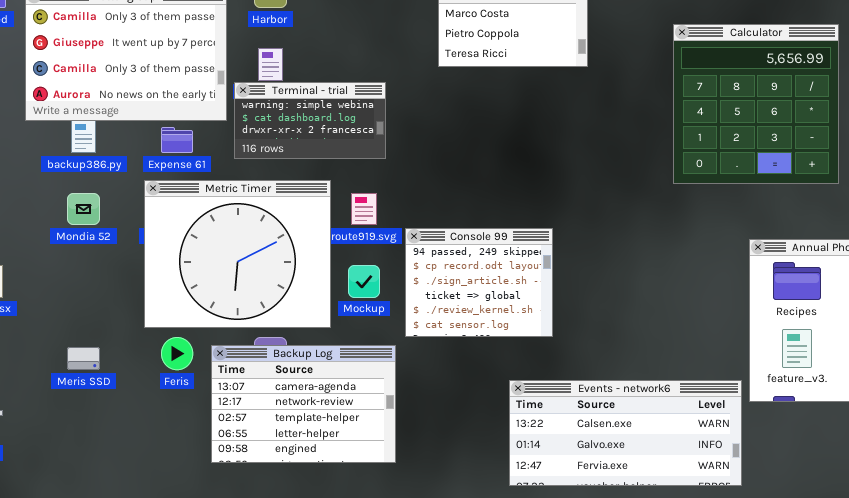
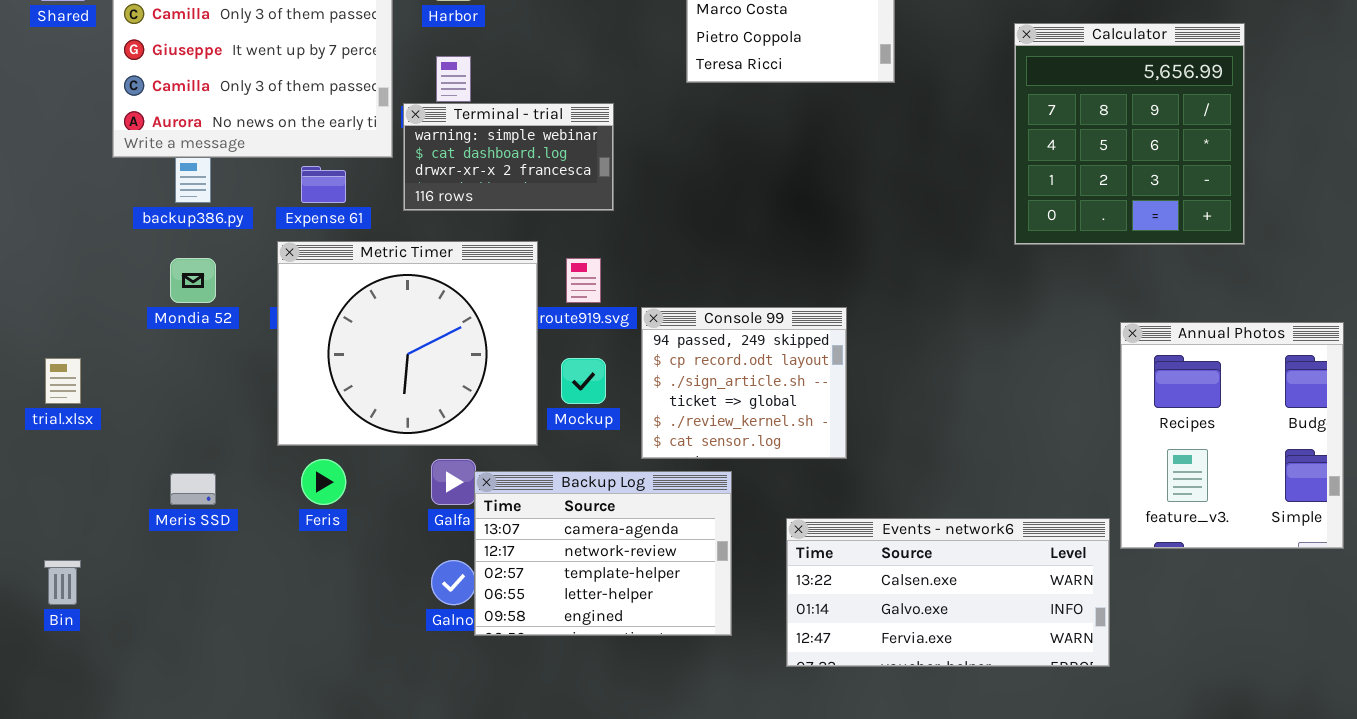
Backup Log: [211,345,396,463] -> [474,471,732,636], moved

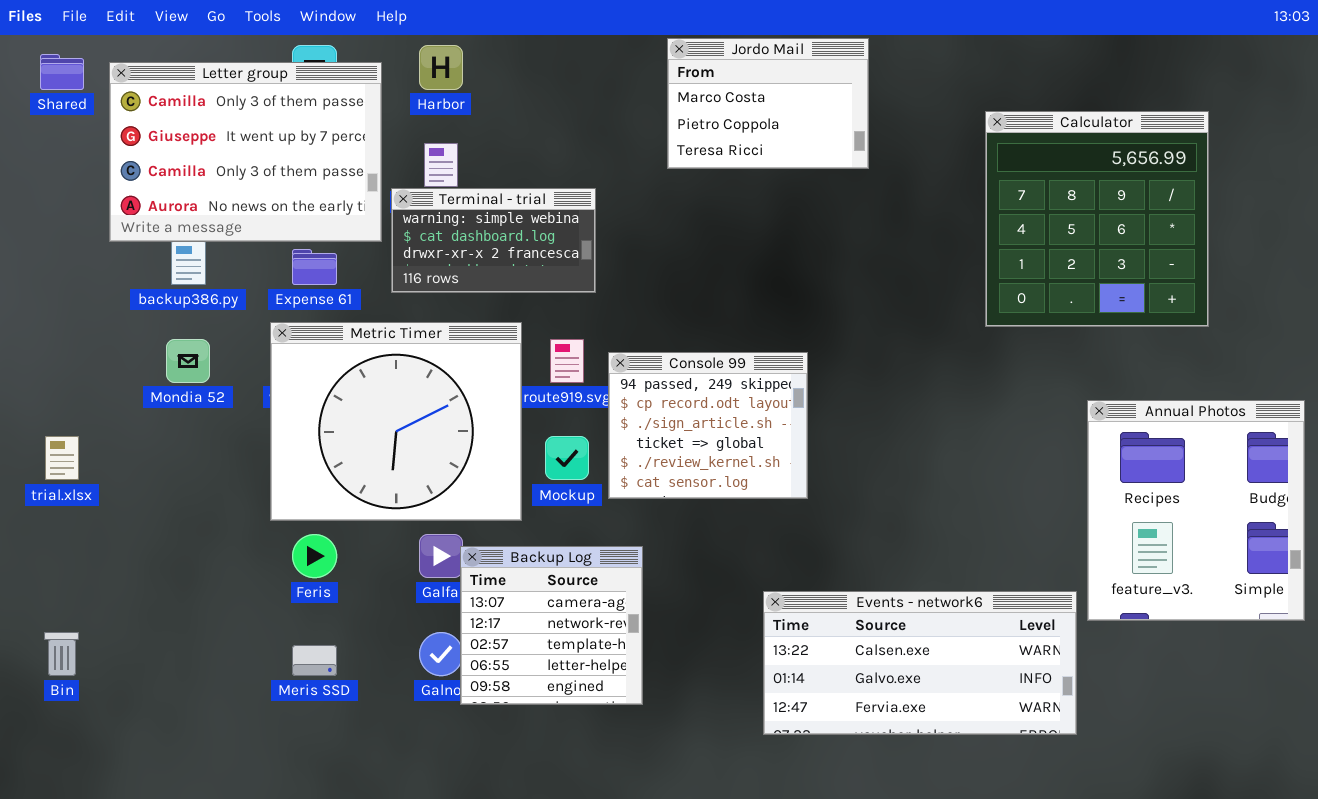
Console 99: [641,307,847,459] -> [608,352,808,499], moved
Backup Log: [474,471,732,636] -> [460,546,643,705], resized
Meris SSD: [170,473,216,505] -> [292,645,337,676], moved

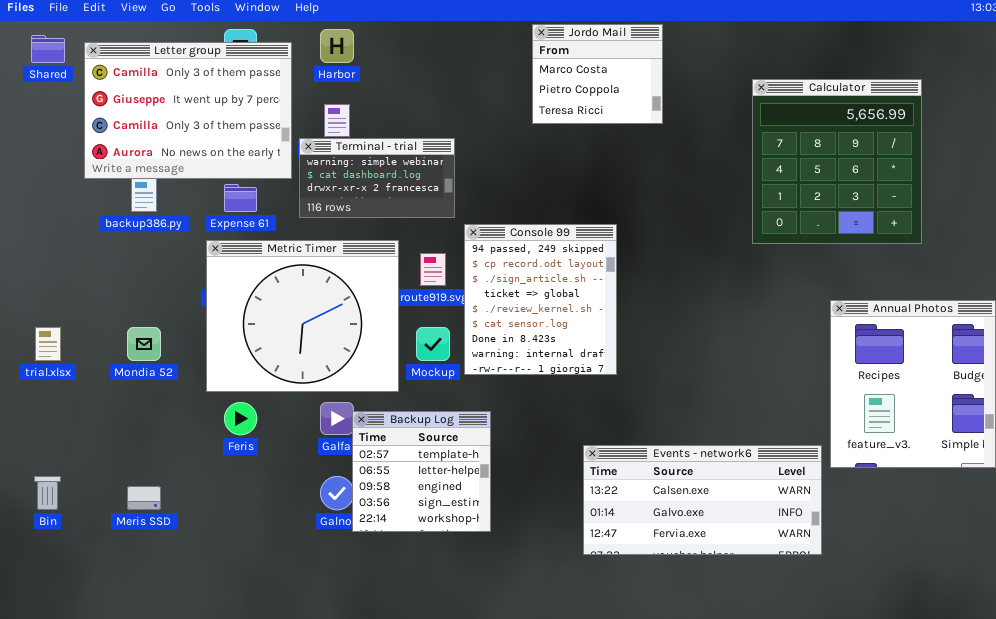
Jordo Mail: [667,38,869,169] -> [532,24,663,124], resized
Mondia 52: [166,339,210,383] -> [127,327,161,361], moved
Console 99: [608,352,808,499] -> [464,224,617,375], resized
Backup Log: [460,546,643,705] -> [352,411,491,532], scrolled down 2 rows
Meris SSD: [292,645,337,676] -> [127,486,161,510], moved

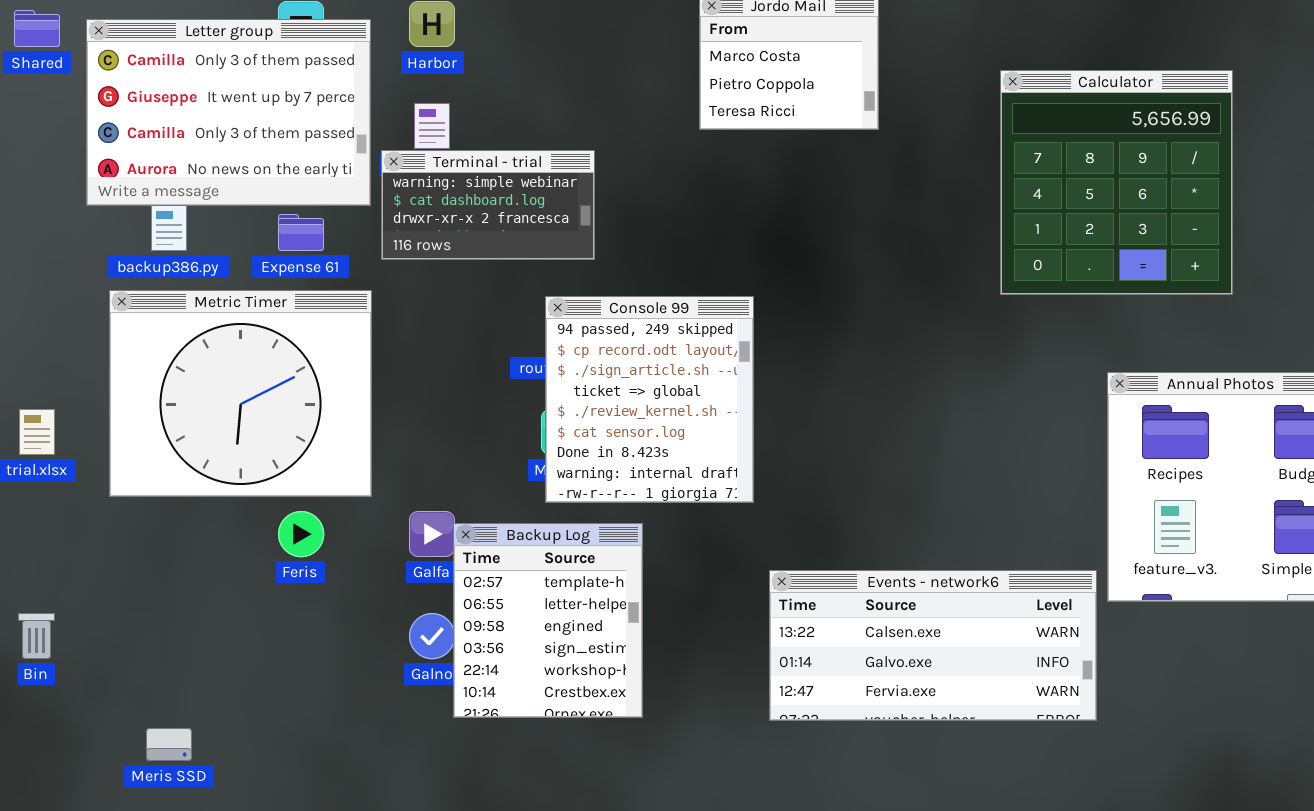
Console 99: [464,224,617,375] -> [545,296,754,503], moved
Metric Timer: [206,240,399,392] -> [109,290,372,497], moved
Backup Log: [352,411,491,532] -> [453,523,643,718], resized
Meris SSD: [127,486,161,510] -> [146,728,192,761], moved

